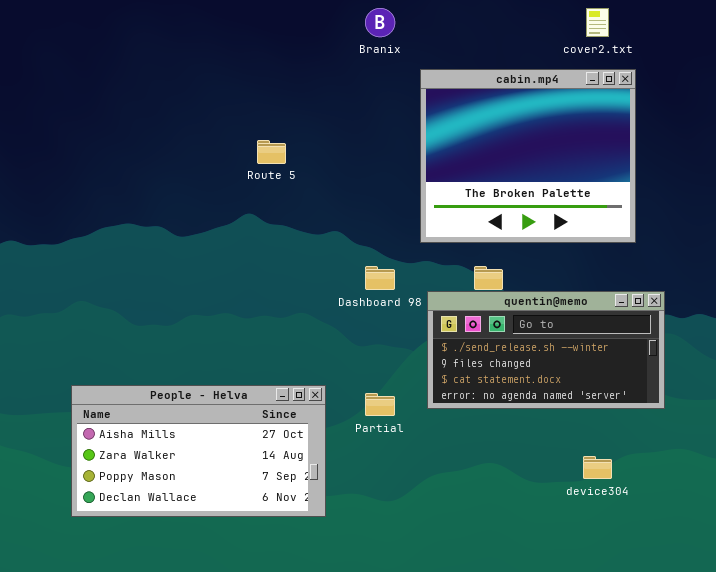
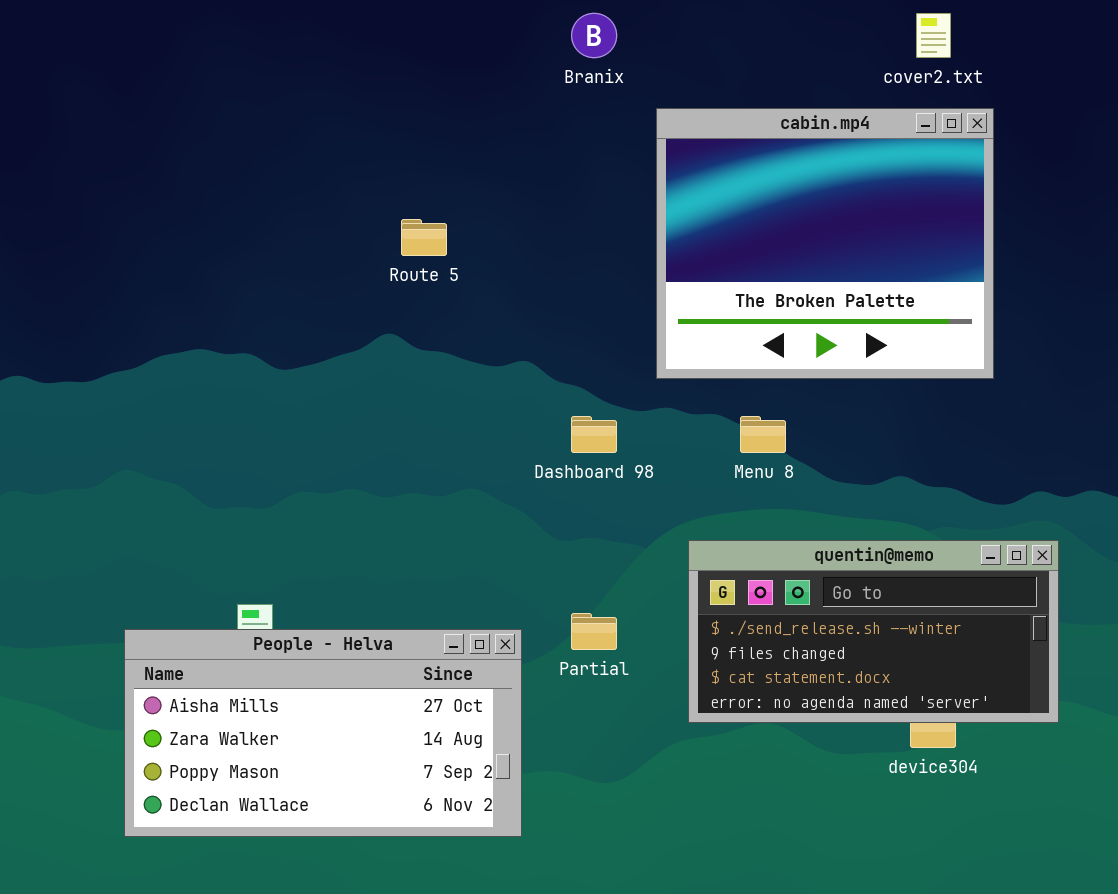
quentin@memo: [427,291,665,409] -> [688,540,1059,723], moved
People - Helva: [71,385,326,517] -> [124,629,522,837], moved

